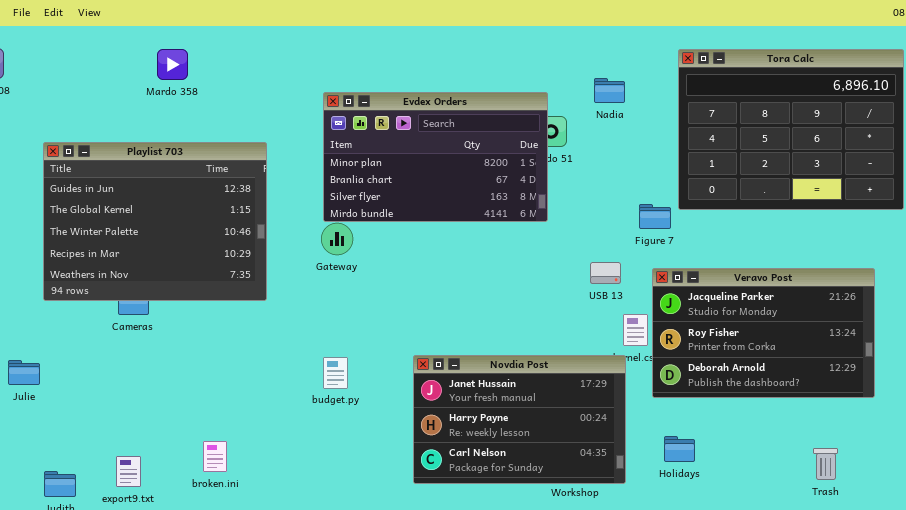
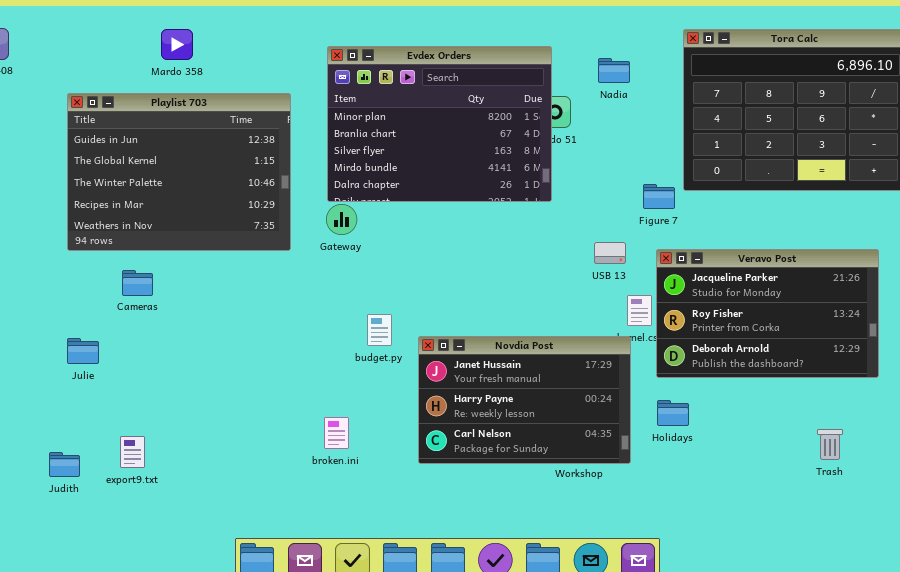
Evdex Orders: [323,92,548,222] -> [327,46,552,202], resized
Playlist 703: [43,142,267,301] -> [67,93,291,251], moved
budget.py: [323,357,348,389] -> [367,314,392,346], moved
Julie: [8,360,40,385] -> [67,338,99,364], moved
Holidays: [664,436,695,462] -> [657,400,689,426], moved
broken.ini: [203,441,227,472] -> [324,417,349,449], moved

